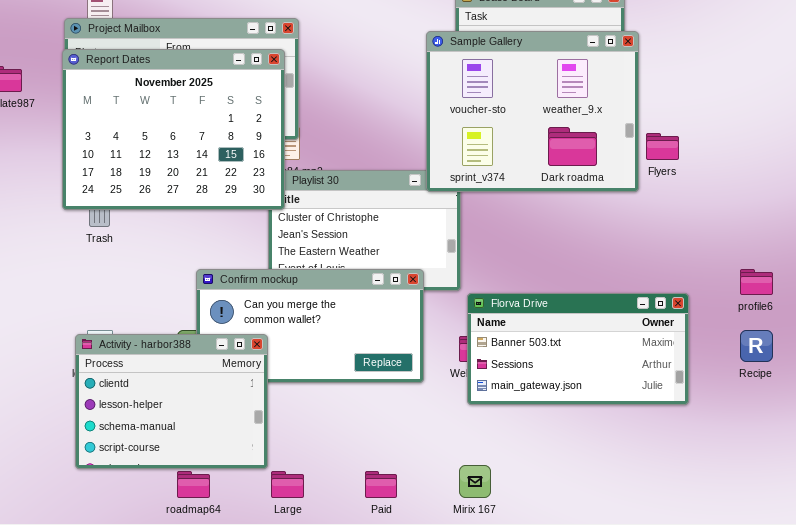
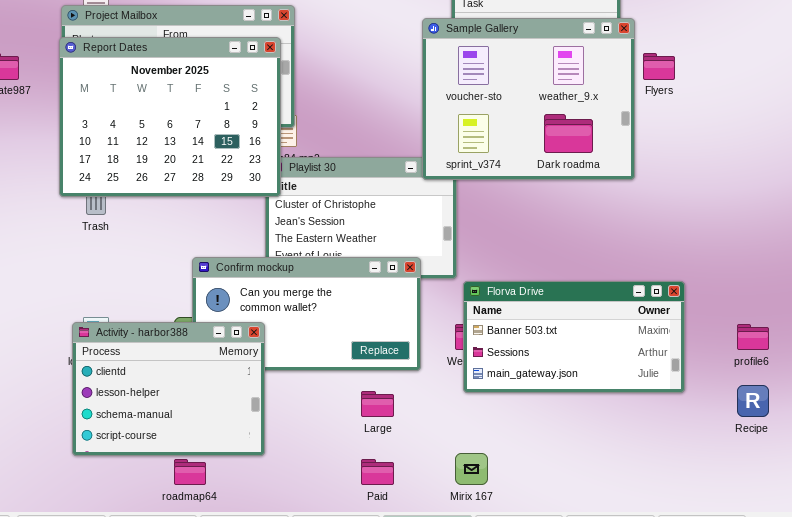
Flyers: [646,133,679,160] -> [643,53,675,80], moved
profile6: [740,269,773,295] -> [737,324,769,350], moved
Recipe: [740,330,773,362] -> [737,385,769,417], moved
Large: [271,471,304,498] -> [361,391,394,417], moved

